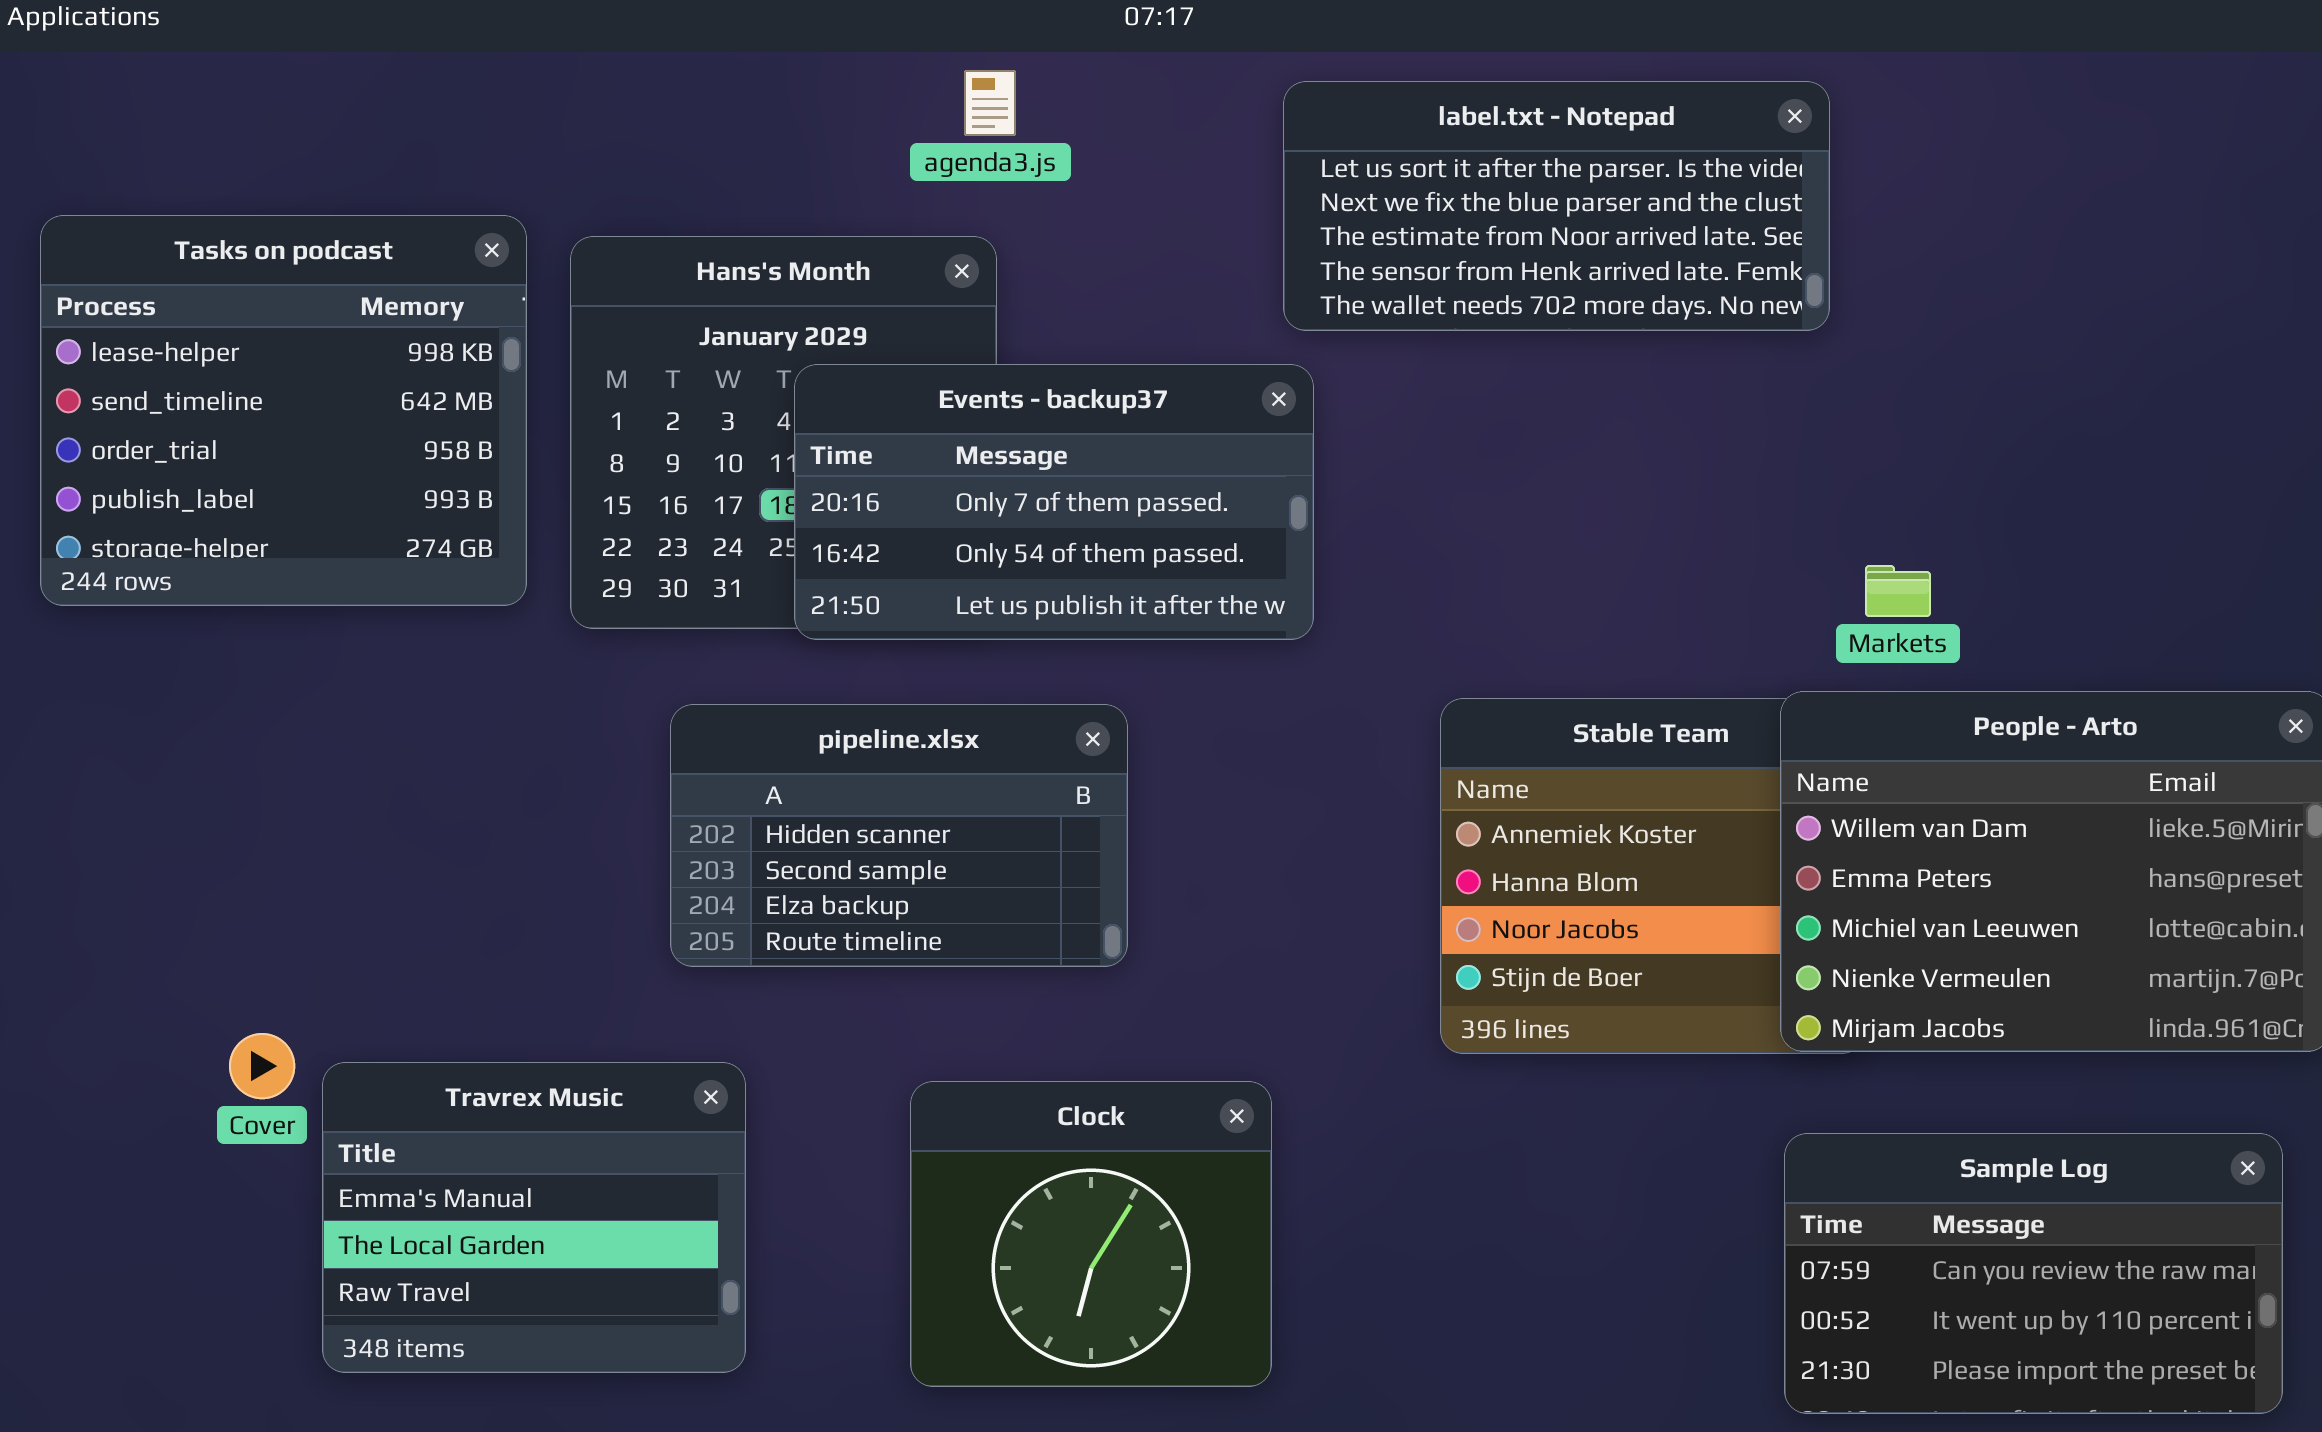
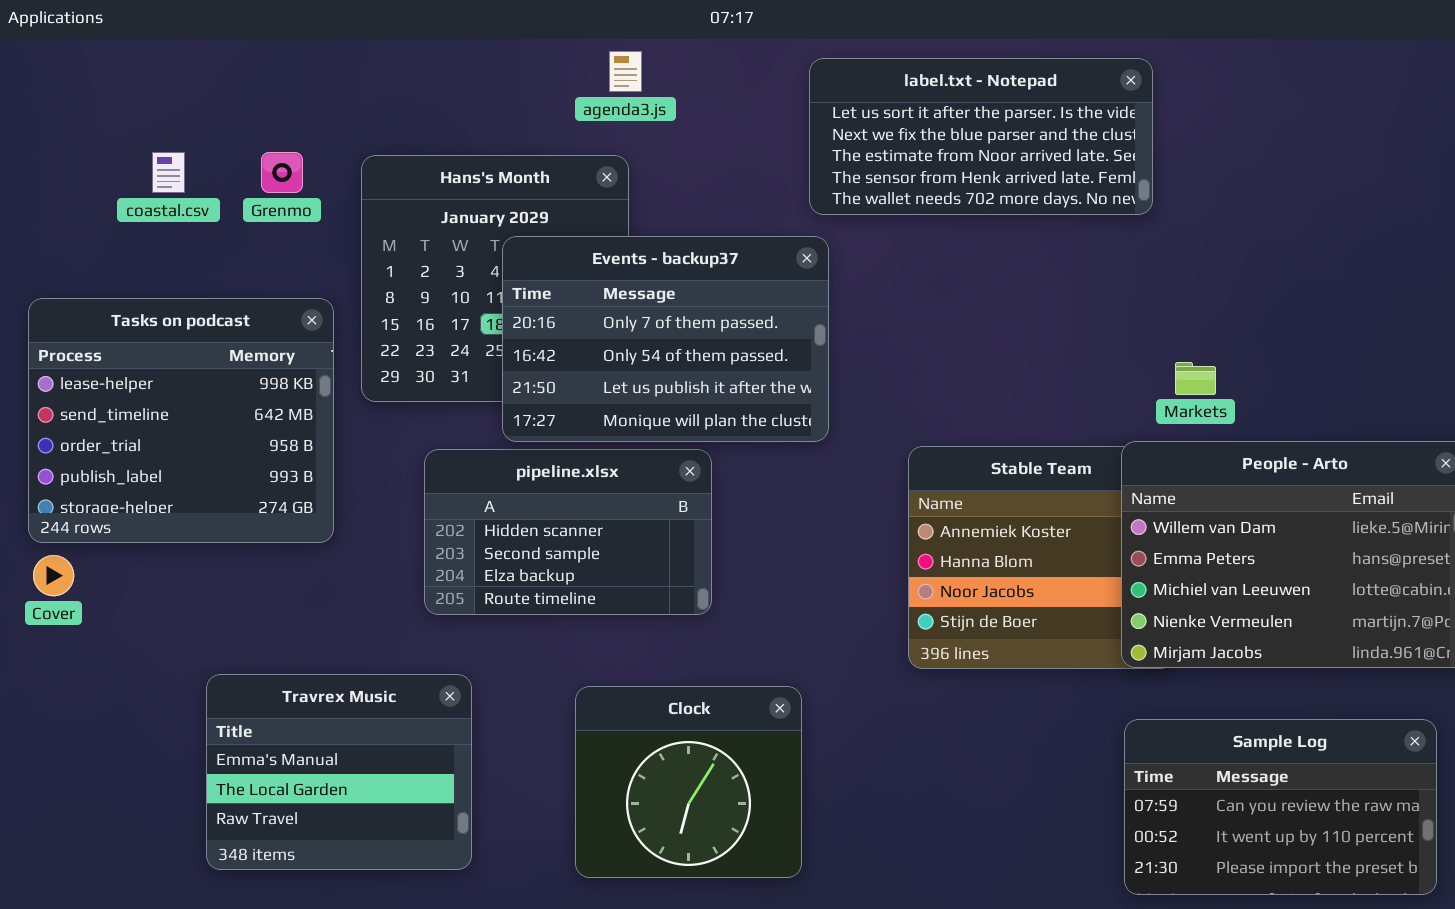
Tasks on podcast: [40,215,527,606] -> [28,298,334,543], moved
Events - backup37: [794,364,1314,640] -> [502,236,829,442], resized
Cover: [229,1033,295,1099] -> [33,555,74,596], moved

